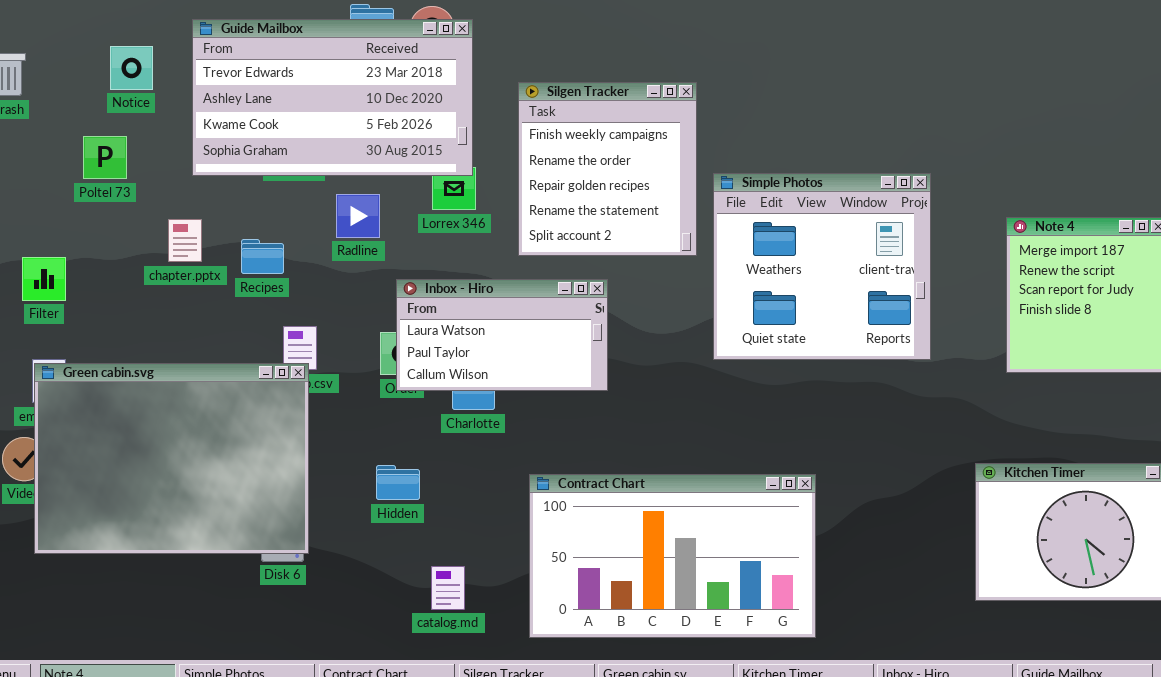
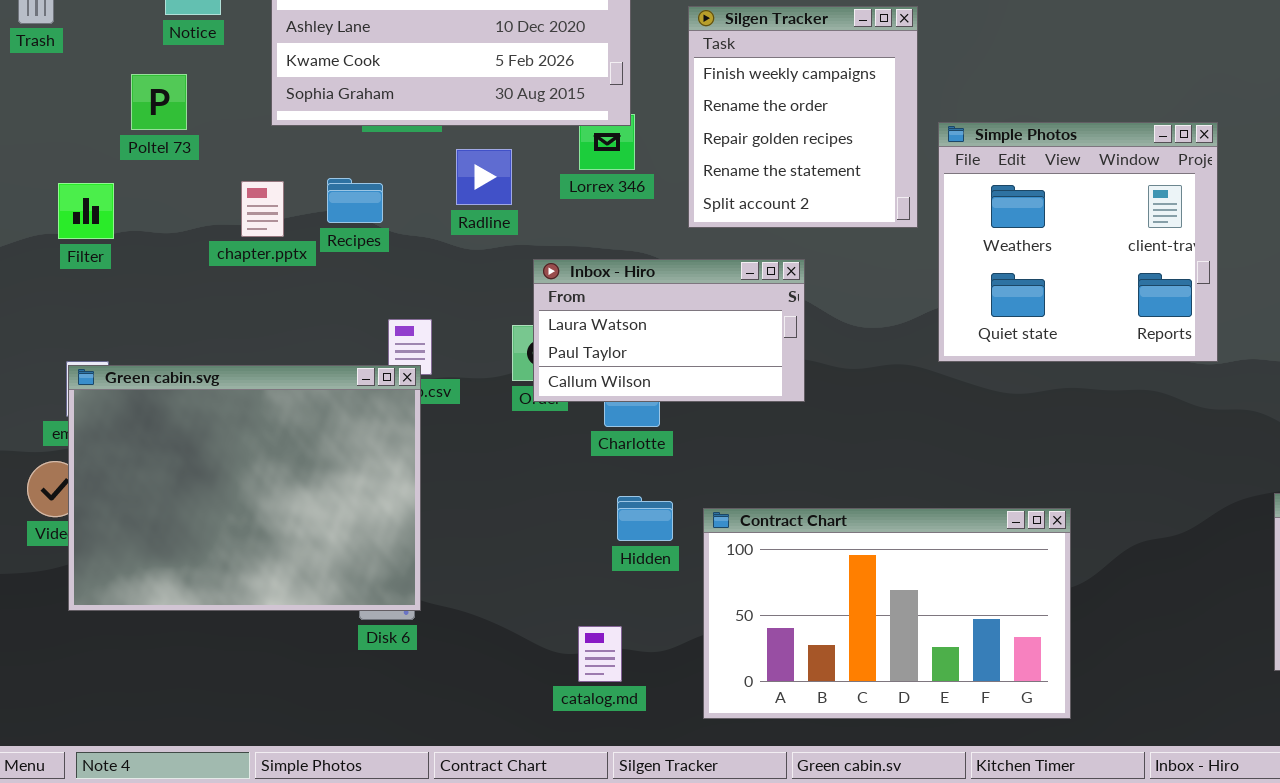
Recipes: [241,239,284,274] -> [327,178,383,223], moved
Filter: [22,257,66,301] -> [58,183,114,239], moved
Hidden: [376,465,420,500] -> [617,496,673,541], moved

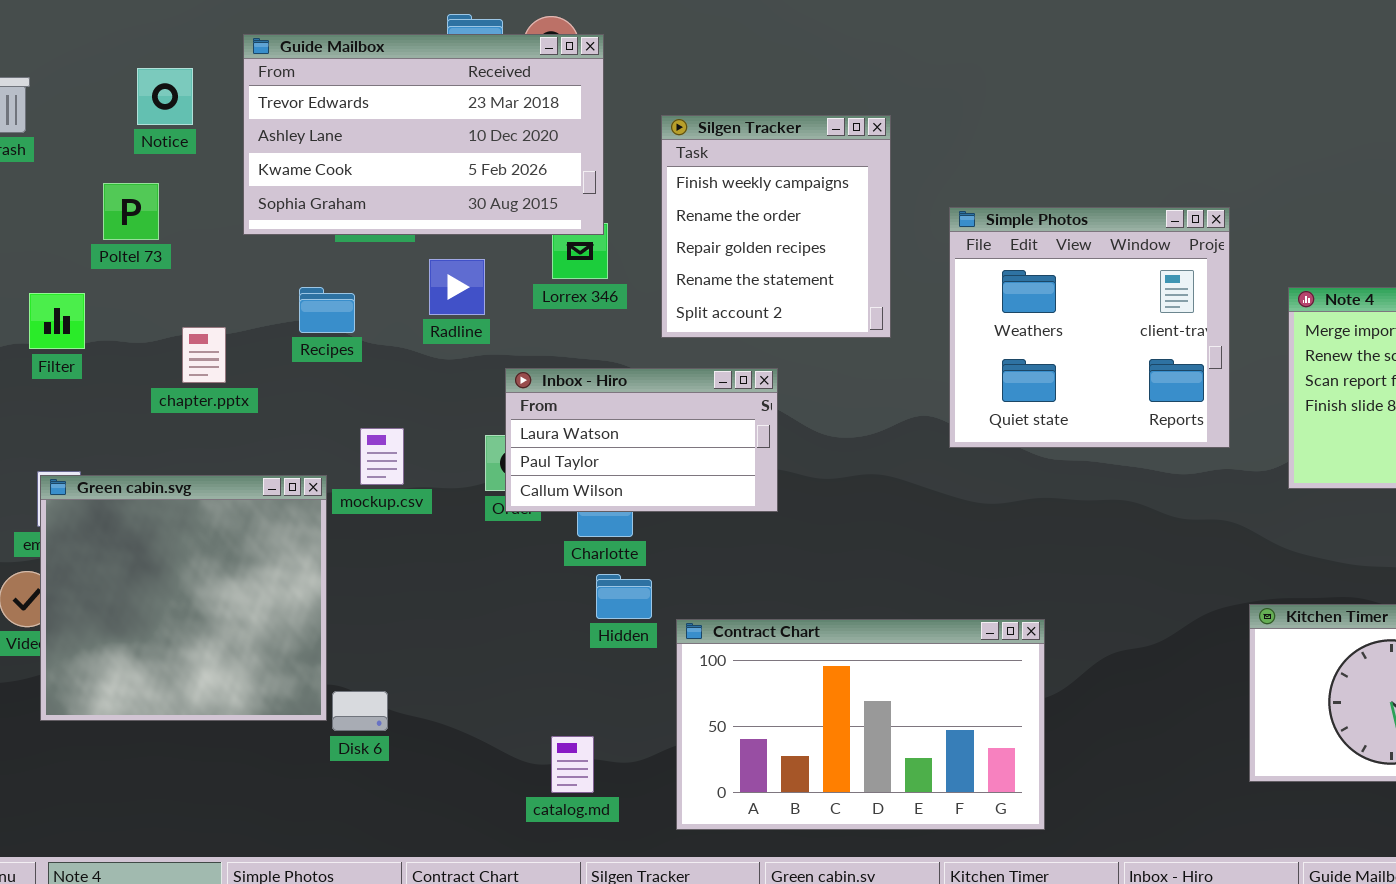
Simple Photos: [938,122,1218,362] -> [949,207,1230,448], moved
chapter.pptx: [241,181,284,237] -> [182,327,226,383], moved
Green cabin.svg: [68,365,421,611] -> [40,475,327,721], resized
Hidden: [617,496,673,541] -> [596,574,652,619], moved

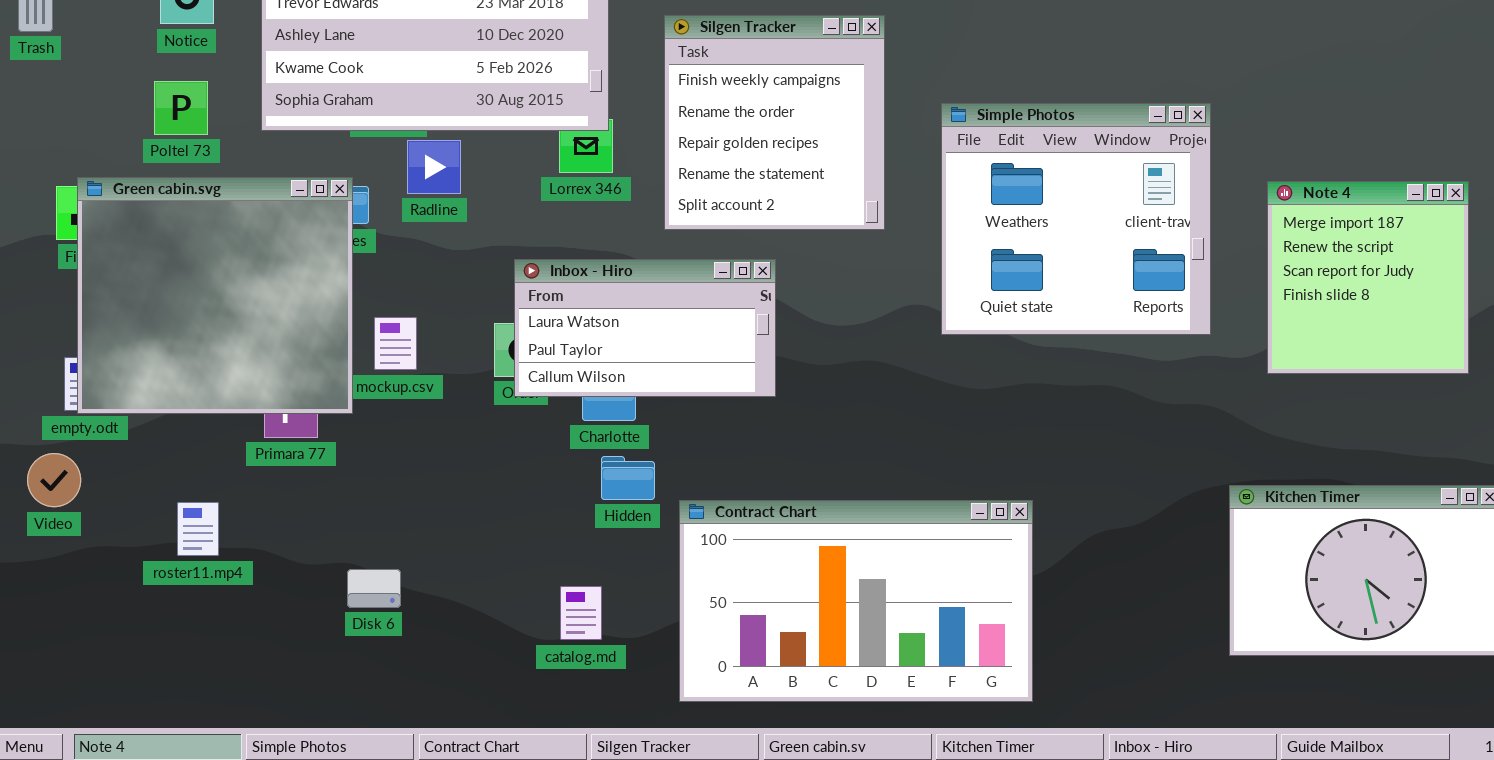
Poltel 73: [103,183,159,240] -> [154,81,208,135], moved
Radline: [429,259,485,315] -> [407,140,461,194], moved
Green cabin.svg: [40,475,327,721] -> [77,177,353,414], moved
catalog.md: [551,736,594,793] -> [560,586,602,640], moved

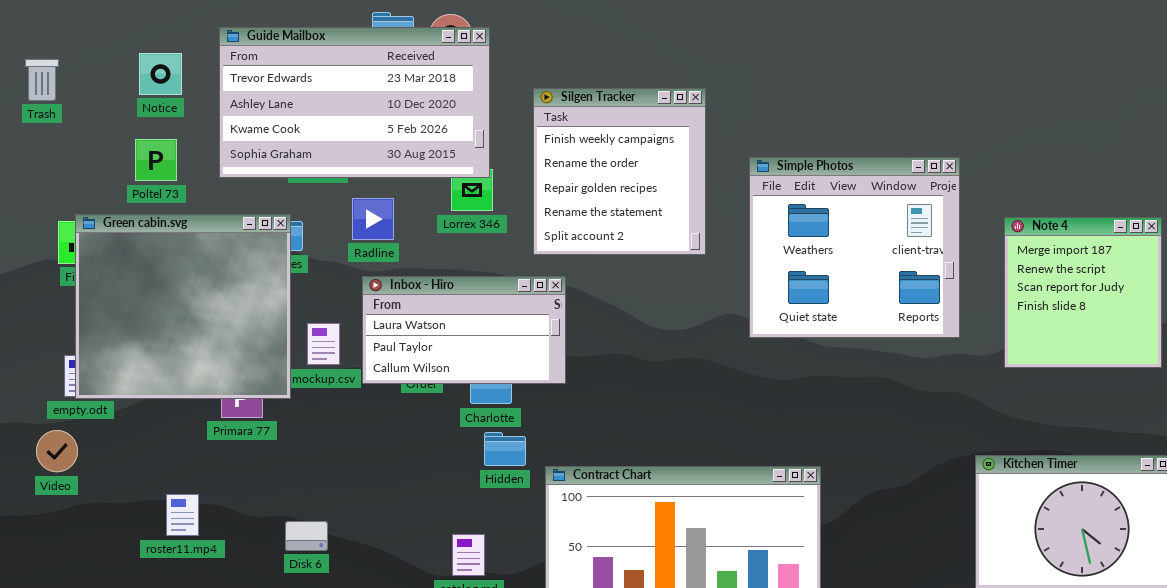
Radline: [407,140,461,194] -> [352,198,394,240], moved
Inbox - Hiro: [514,259,776,397] -> [362,276,566,384], moved
roster11.mp4: [177,502,219,556] -> [166,494,199,536], moved

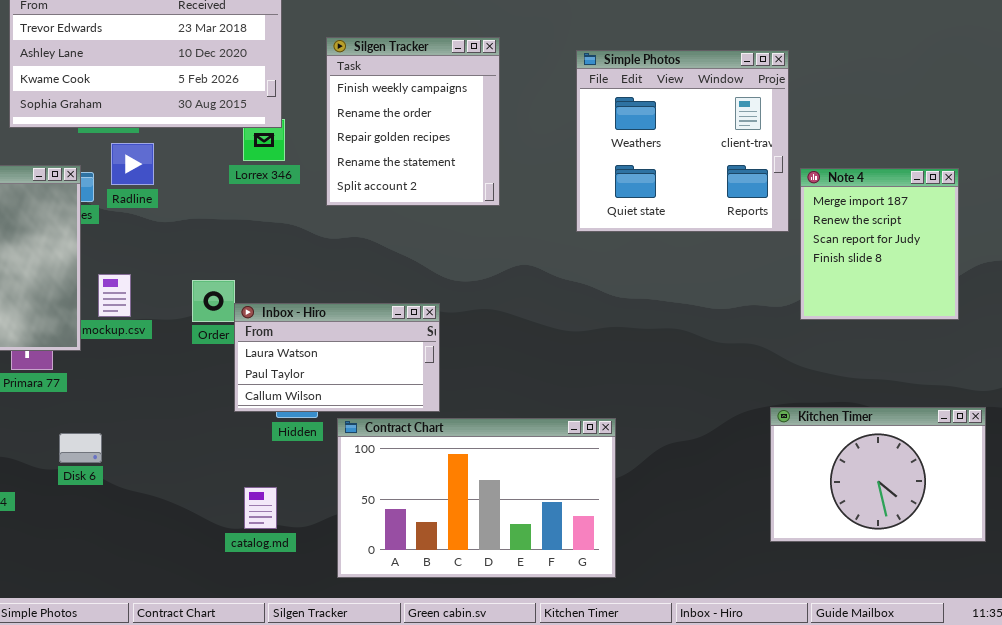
Simple Photos: [749,157,960,338] -> [576,50,789,232], moved
Radline: [352,198,394,240] -> [111,143,154,185], moved
Inbox - Hiro: [362,276,566,384] -> [234,303,440,412], moved
Disk 6: [285,521,328,551] -> [59,433,102,463], moved

